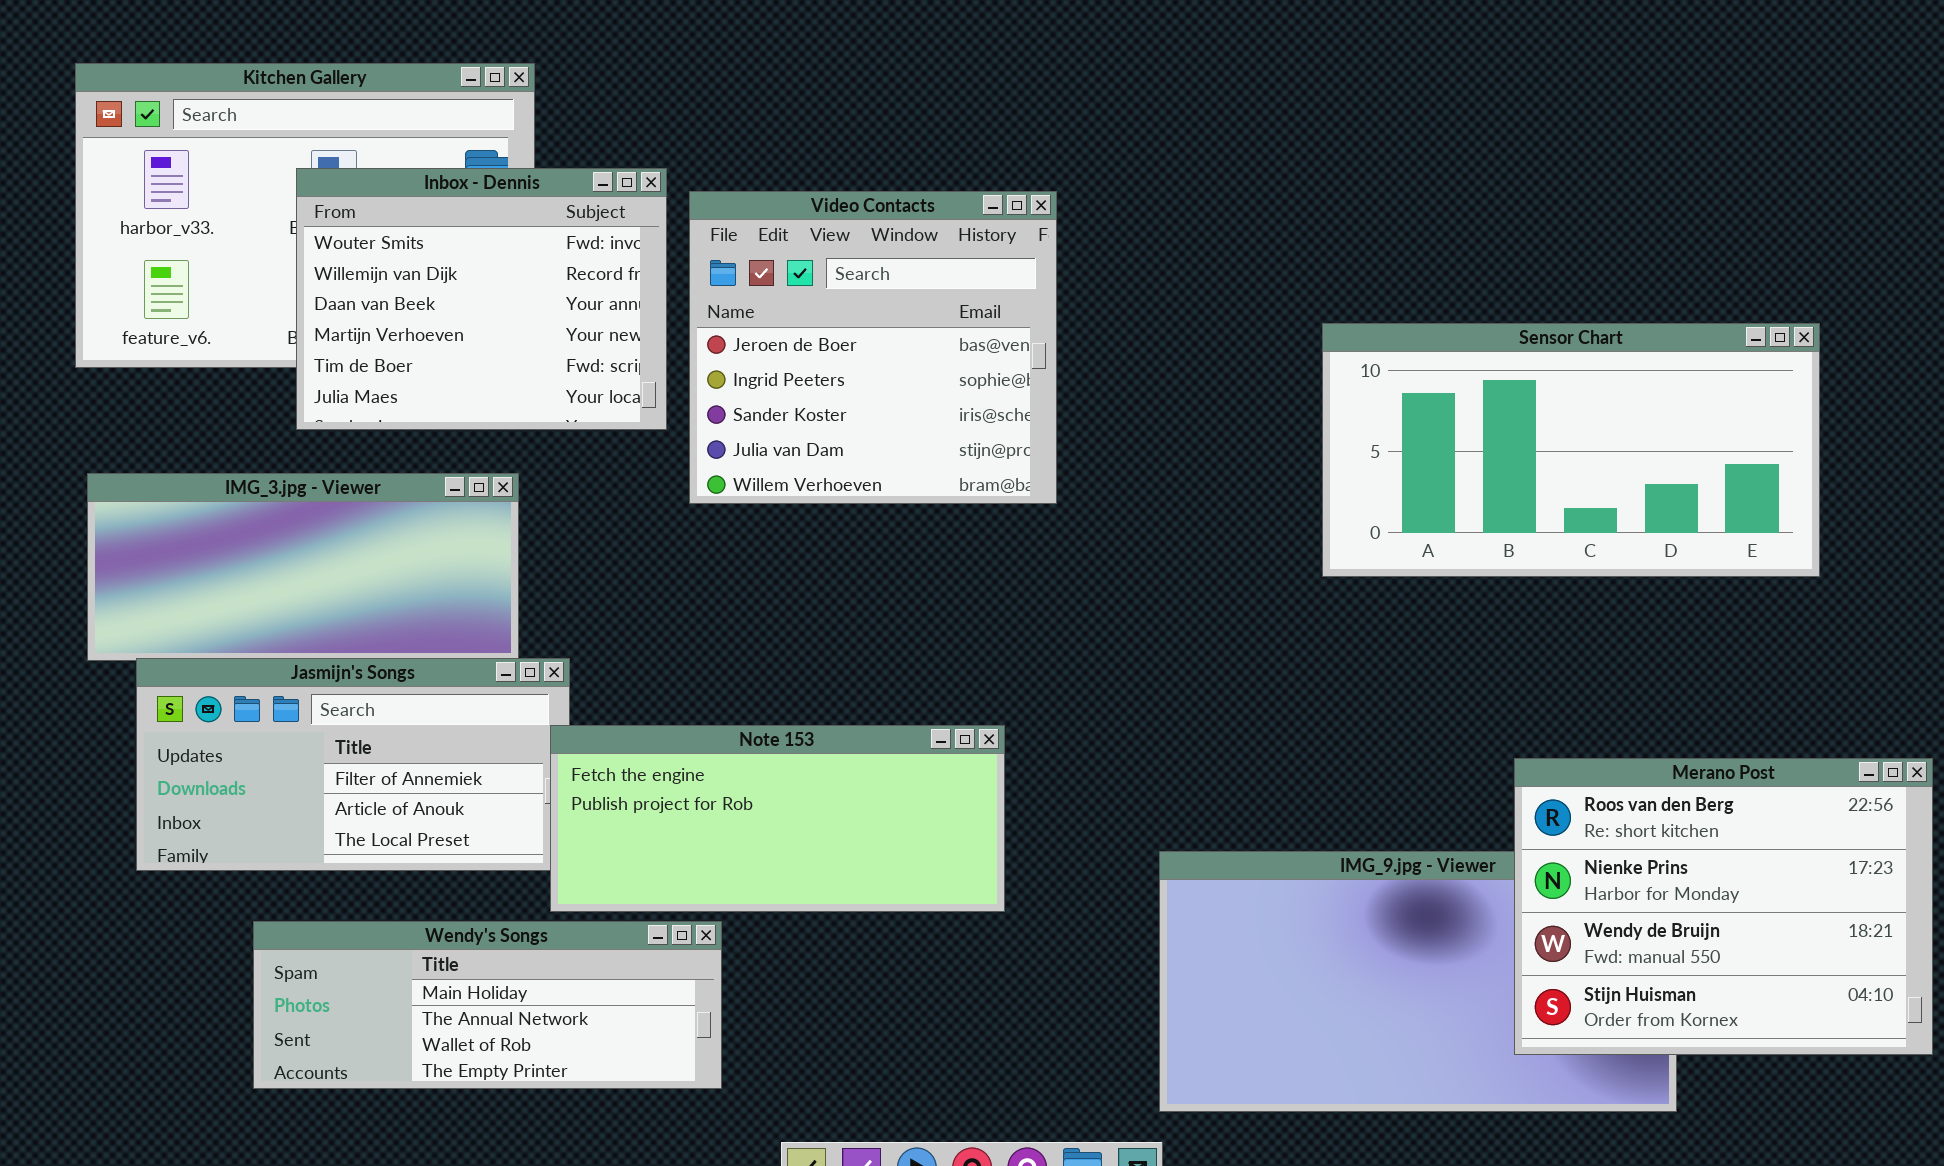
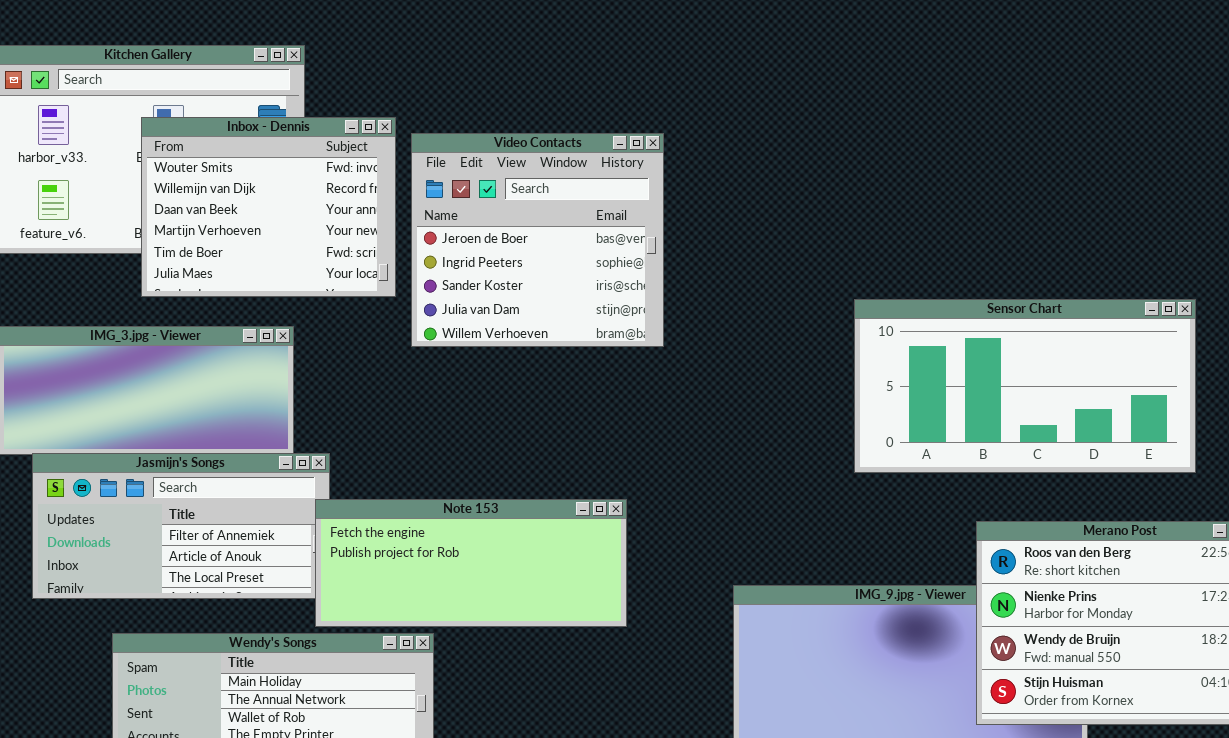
Sensor Chart: [1322,323,1820,577] -> [854,299,1196,473], moved

